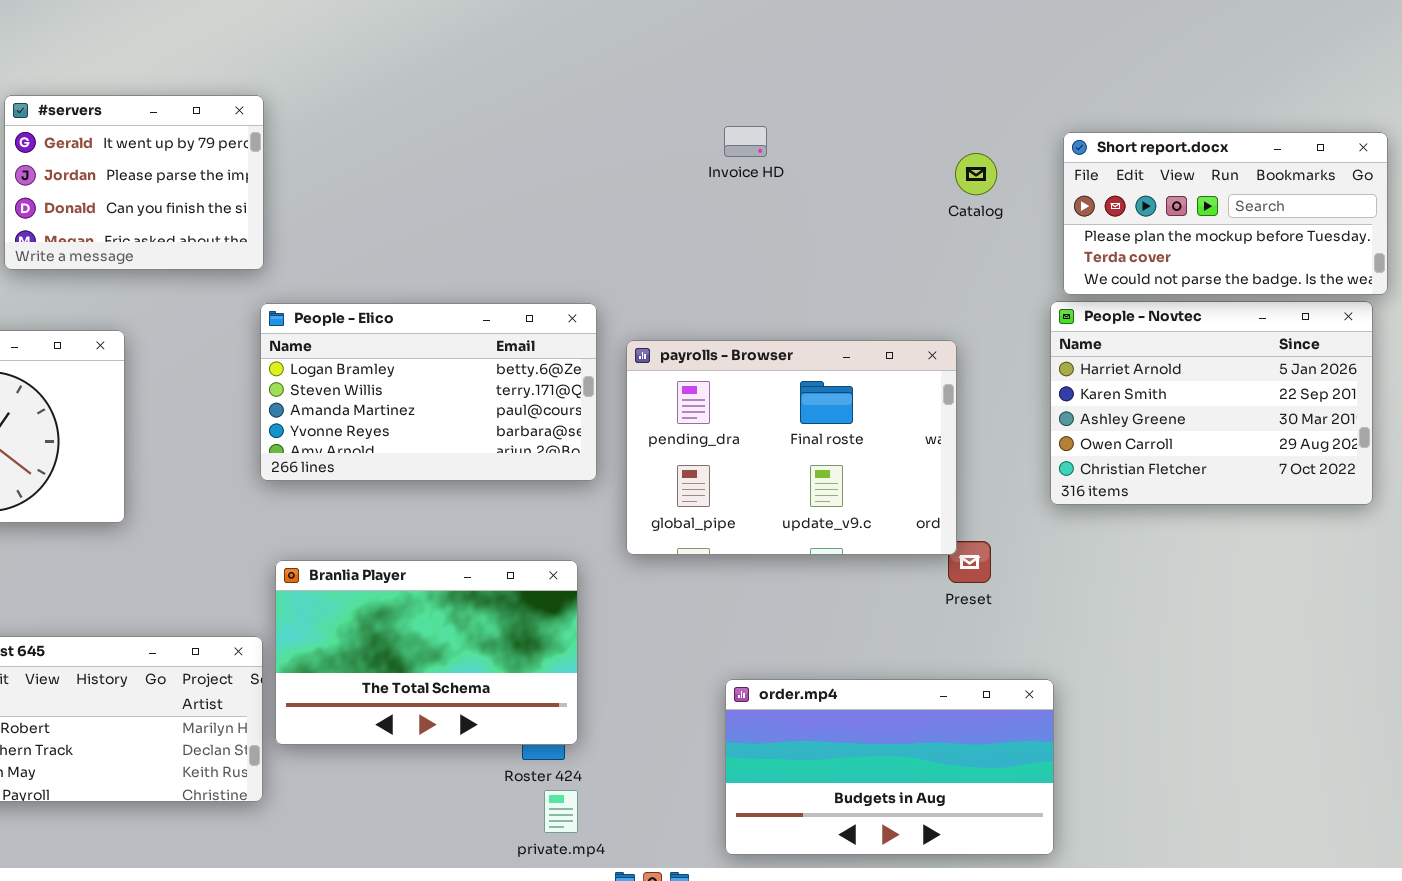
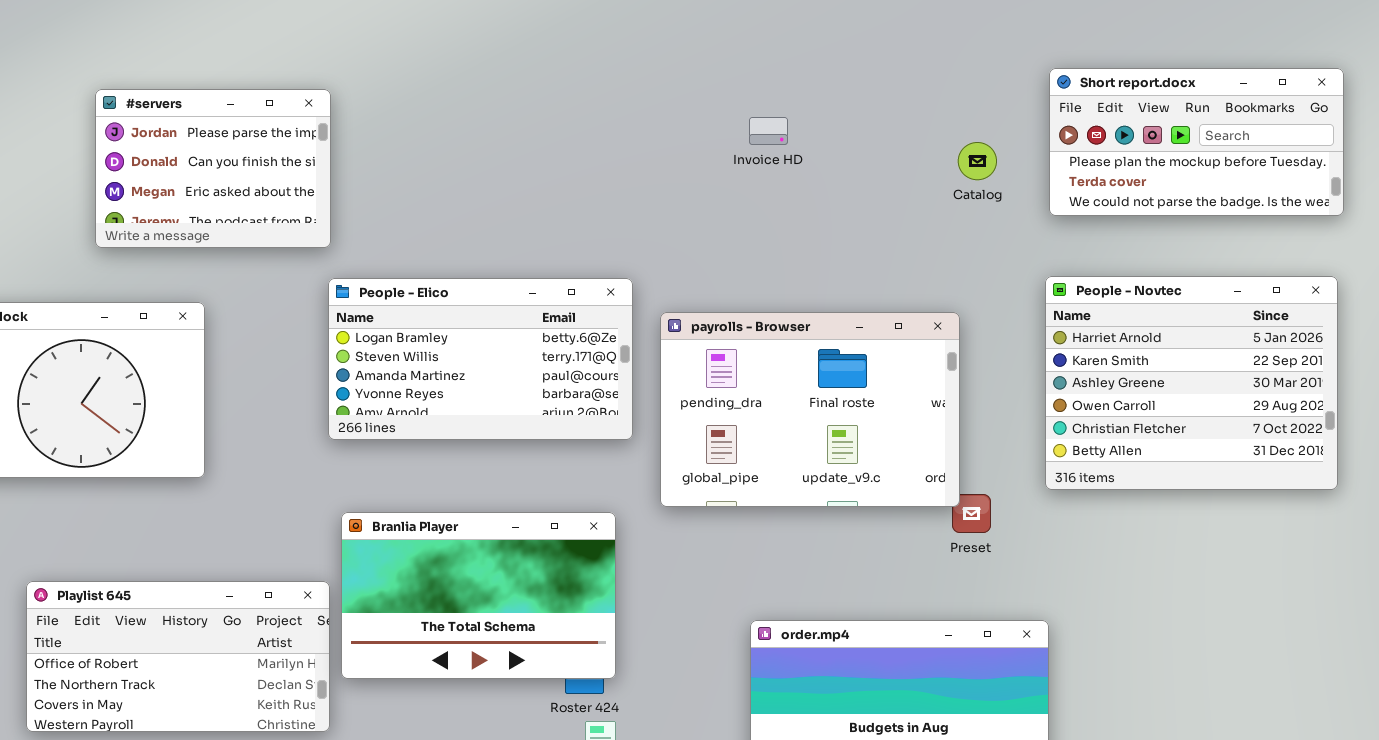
#servers: [4,95,264,270] -> [95,89,331,248], scrolled down 1 row
Short report.docx: [1063,132,1388,295] -> [1049,68,1344,216], moved
People - Novtec: [1050,301,1373,505] -> [1045,276,1338,490], resized

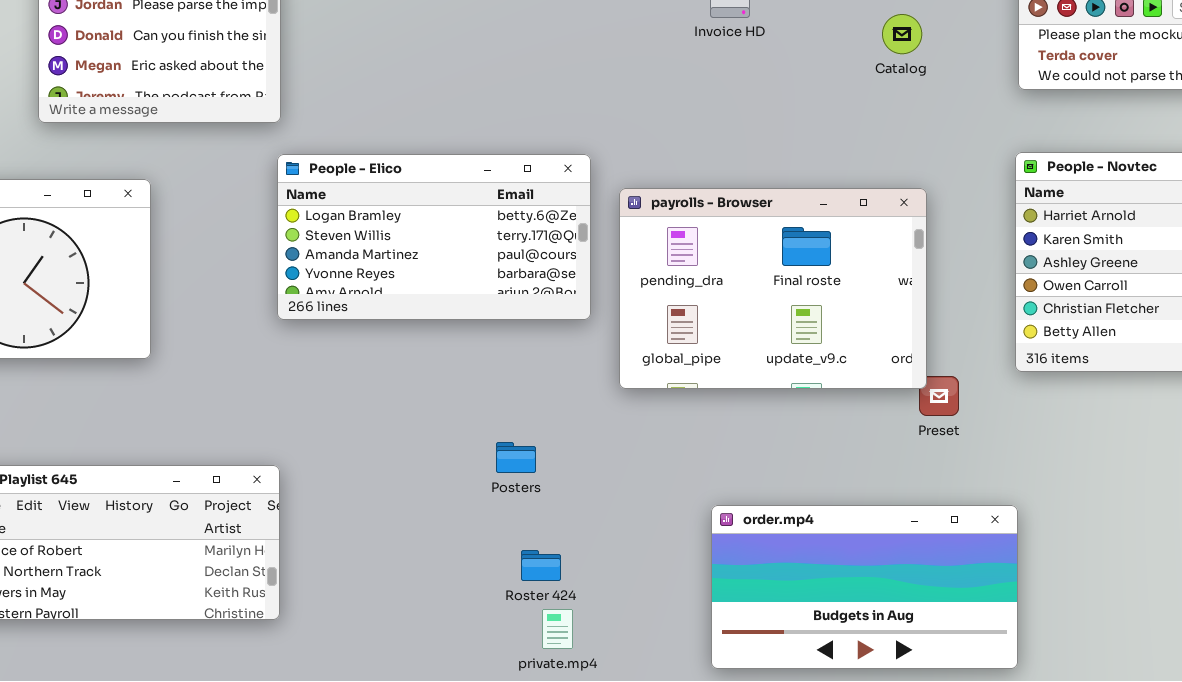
Catalog: [958,142,997,180] -> [882,14,922,54], moved
Branlia Player: [341,512,616,679] -> none, closed

